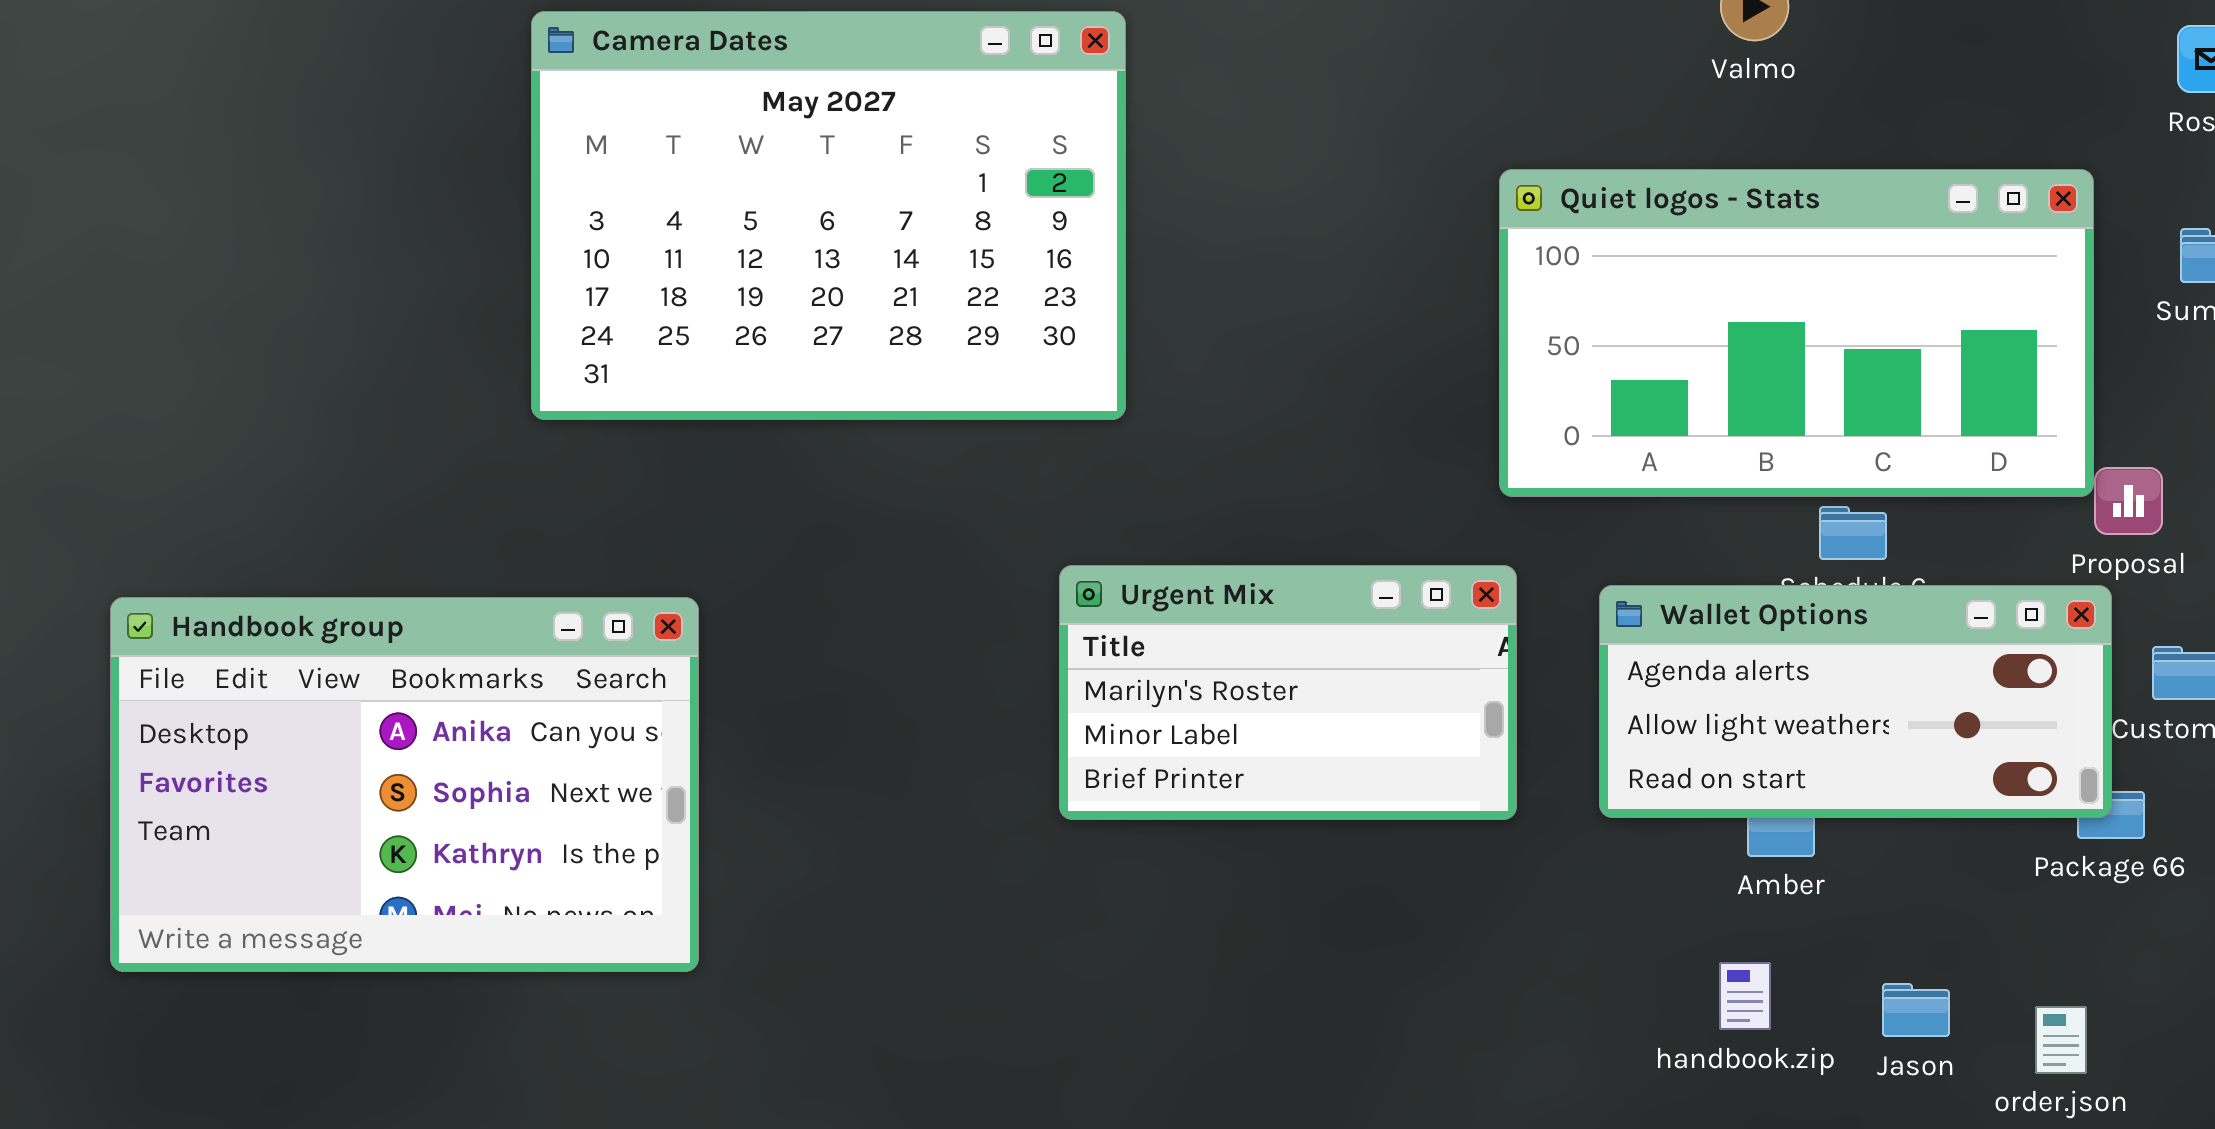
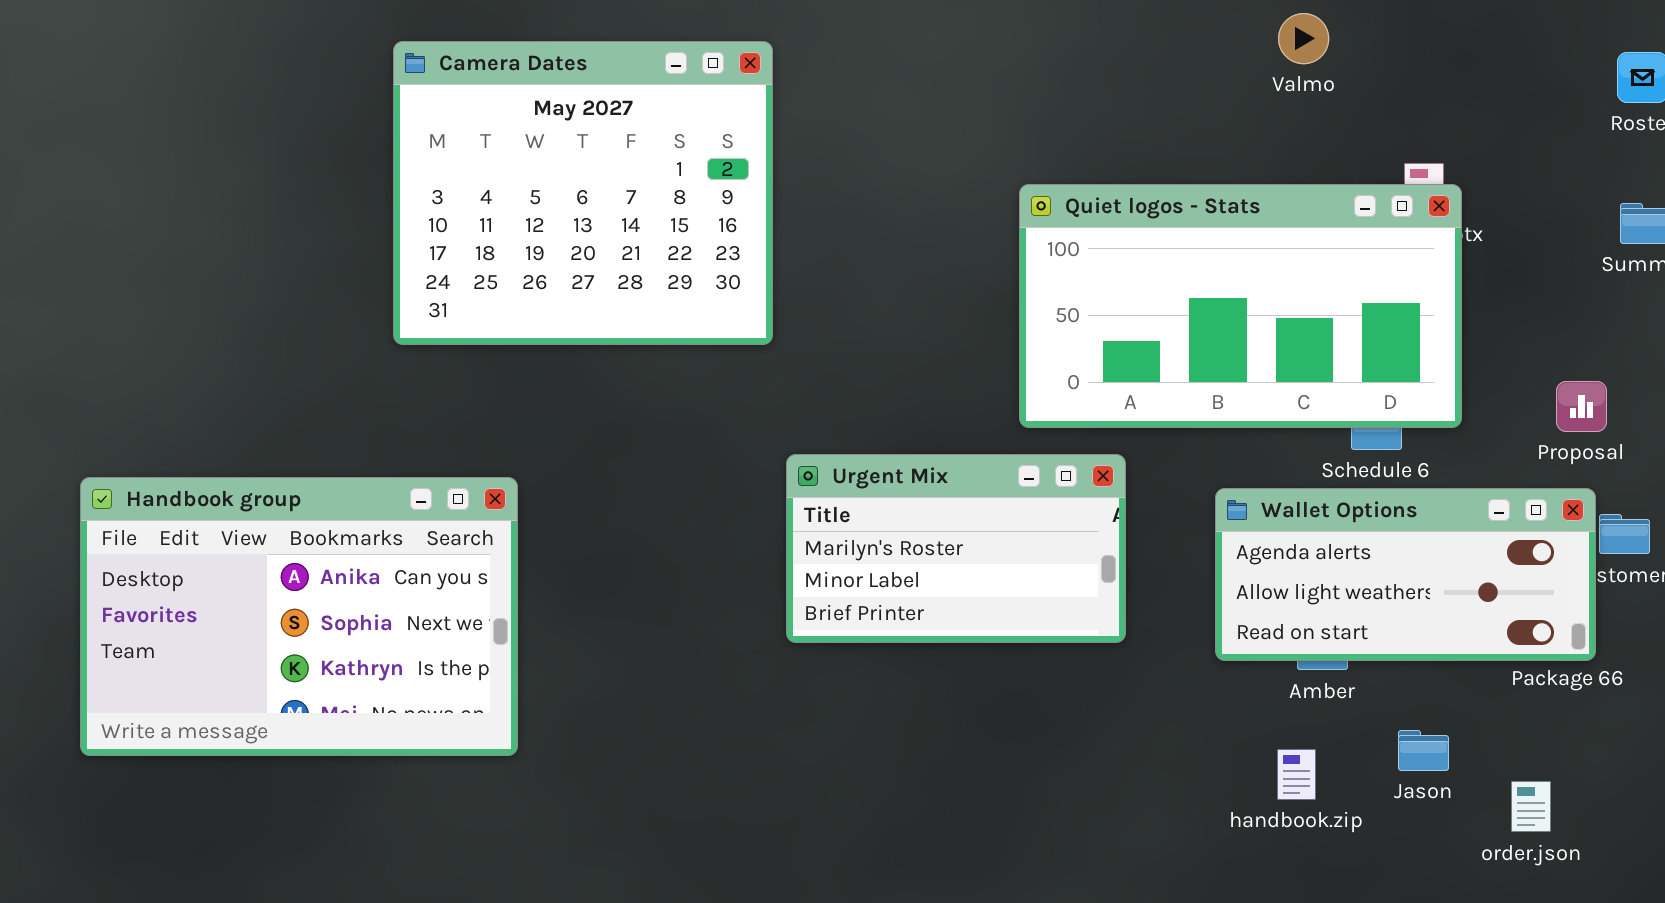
Camera Dates: [531,11,1126,420] -> [393,41,773,345], resized
Quiet logos - Stats: [1499,169,2094,497] -> [1019,184,1462,428], moved
Wallet Options: [1599,585,2112,818] -> [1215,488,1596,661], moved
Jason: [1882,983,1950,1037] -> [1398,730,1449,771], moved

